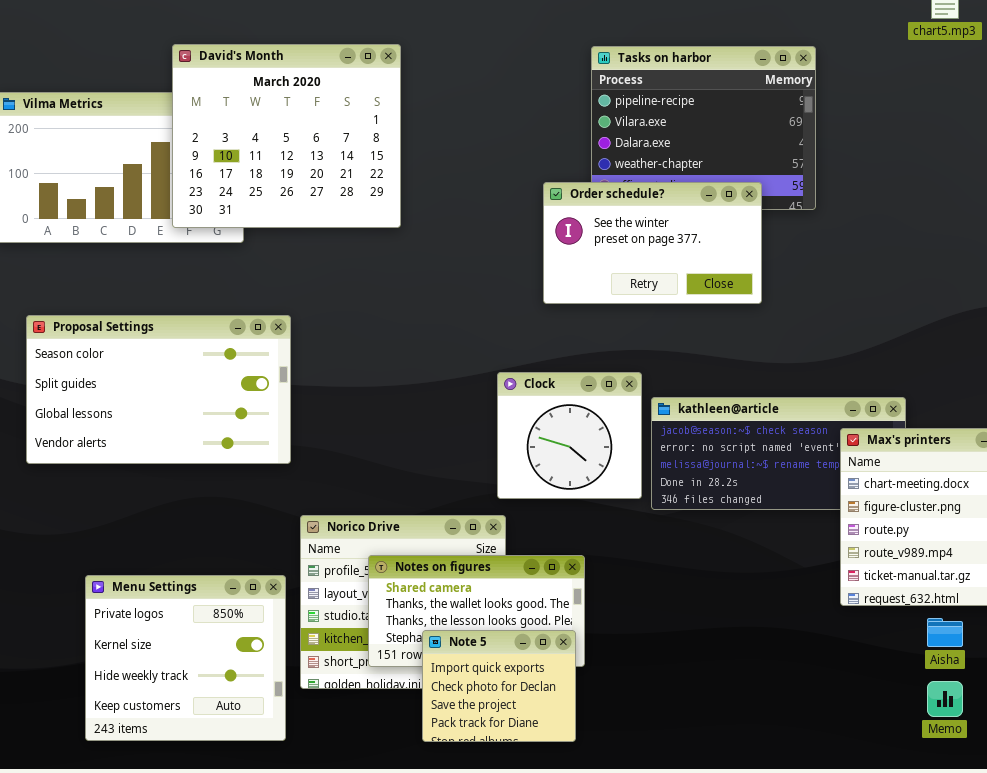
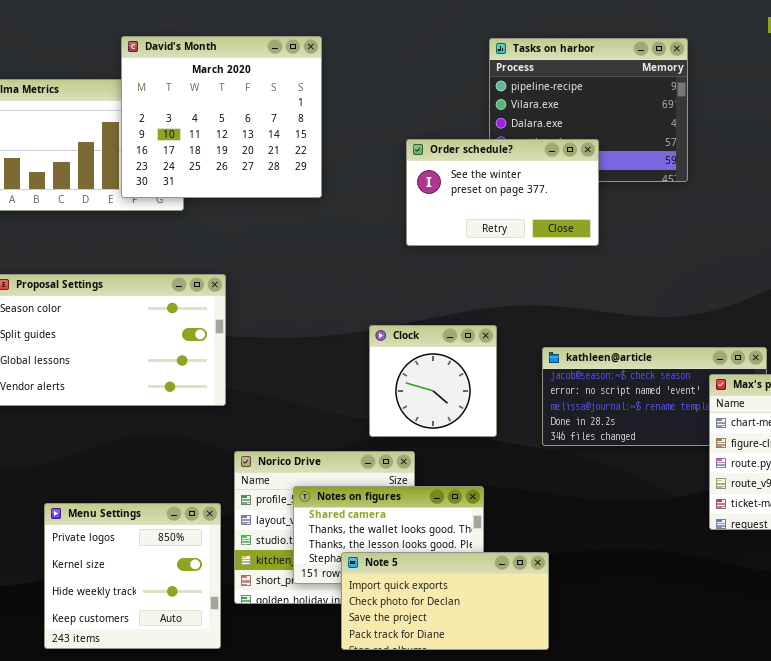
Order schedule?: [543,182,762,304] -> [406,139,599,246], moved
Clock: [497,372,642,499] -> [369,325,497,437], moved
Note 5: [422,630,576,742] -> [341,552,549,650], resized

